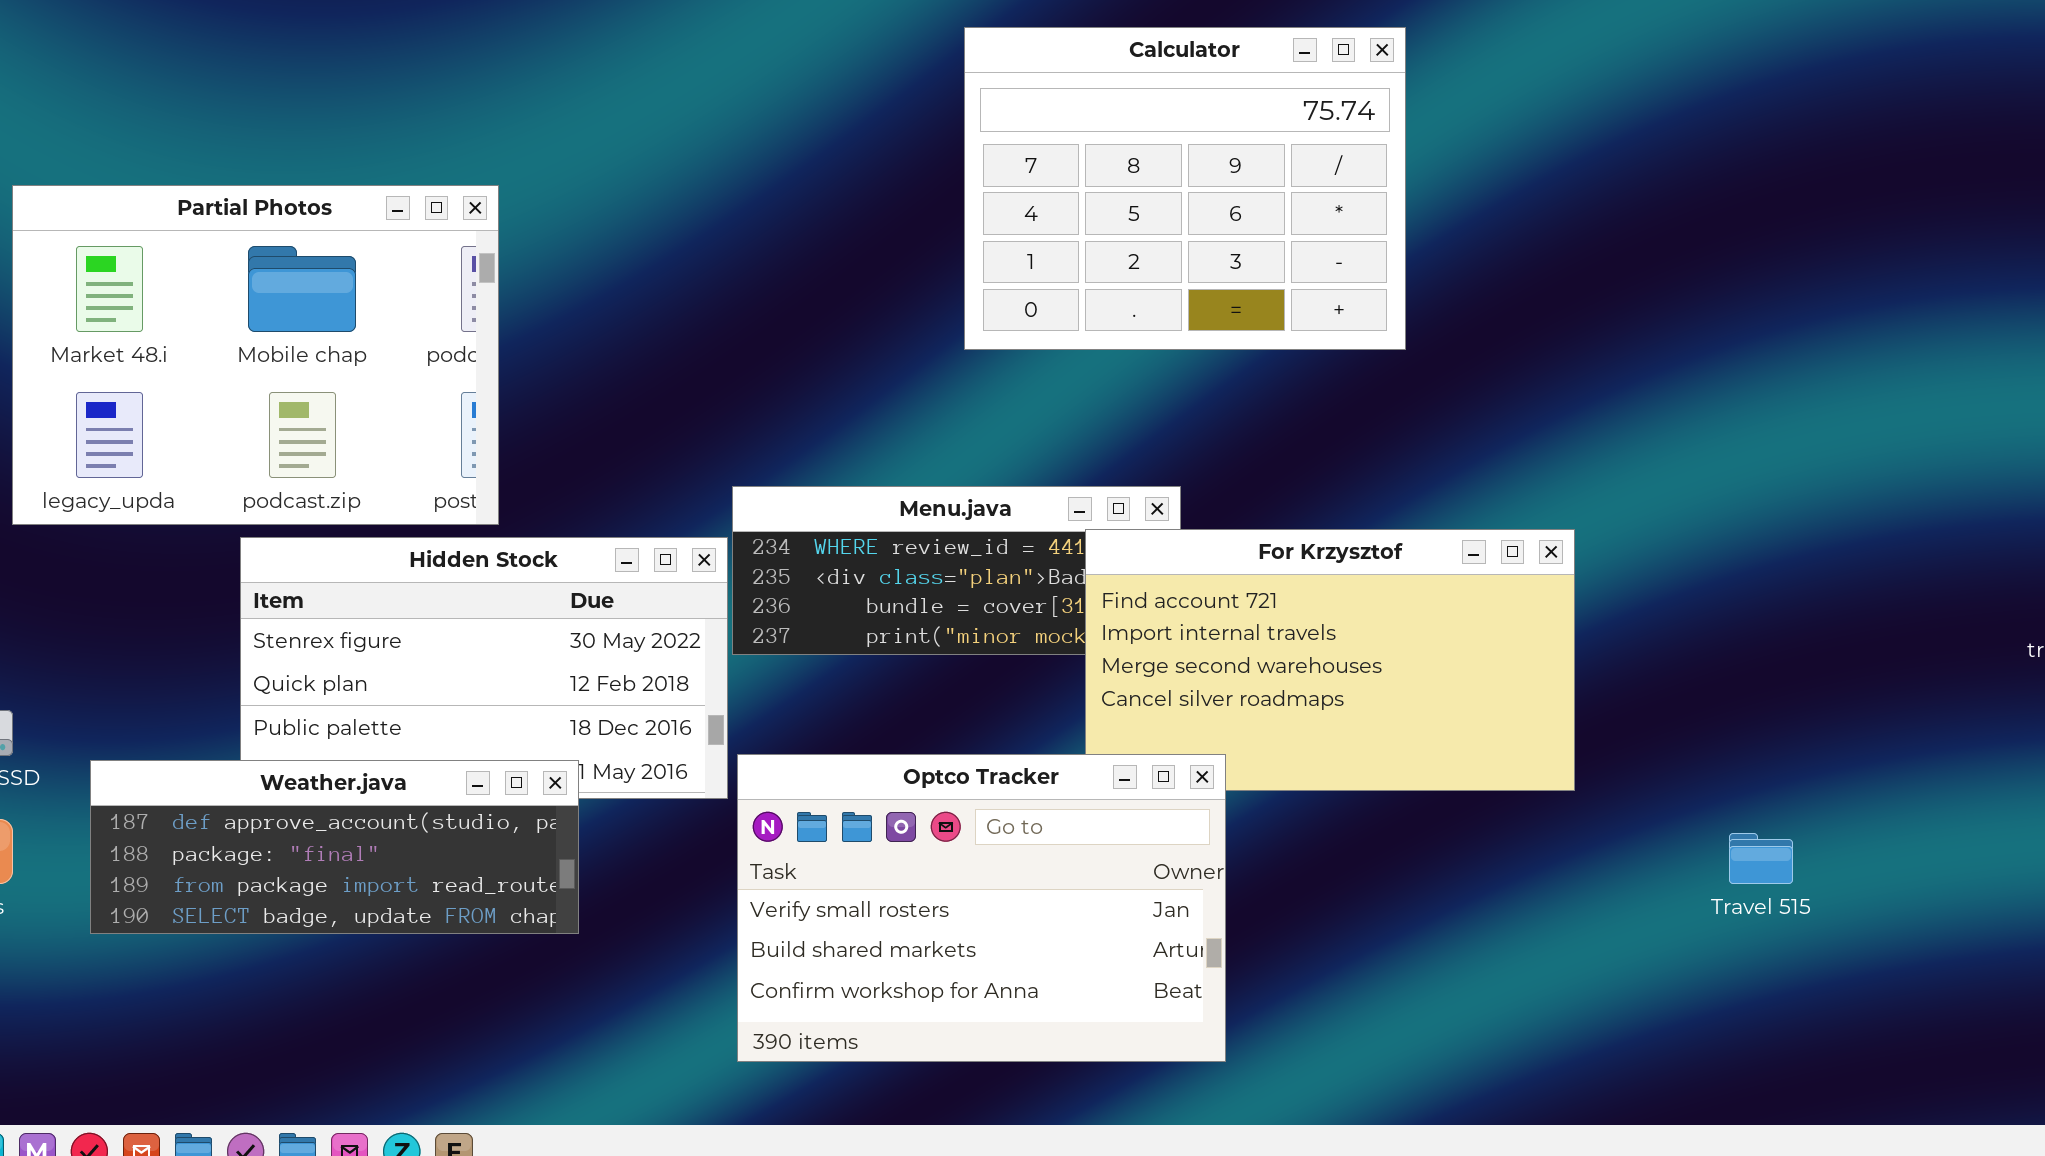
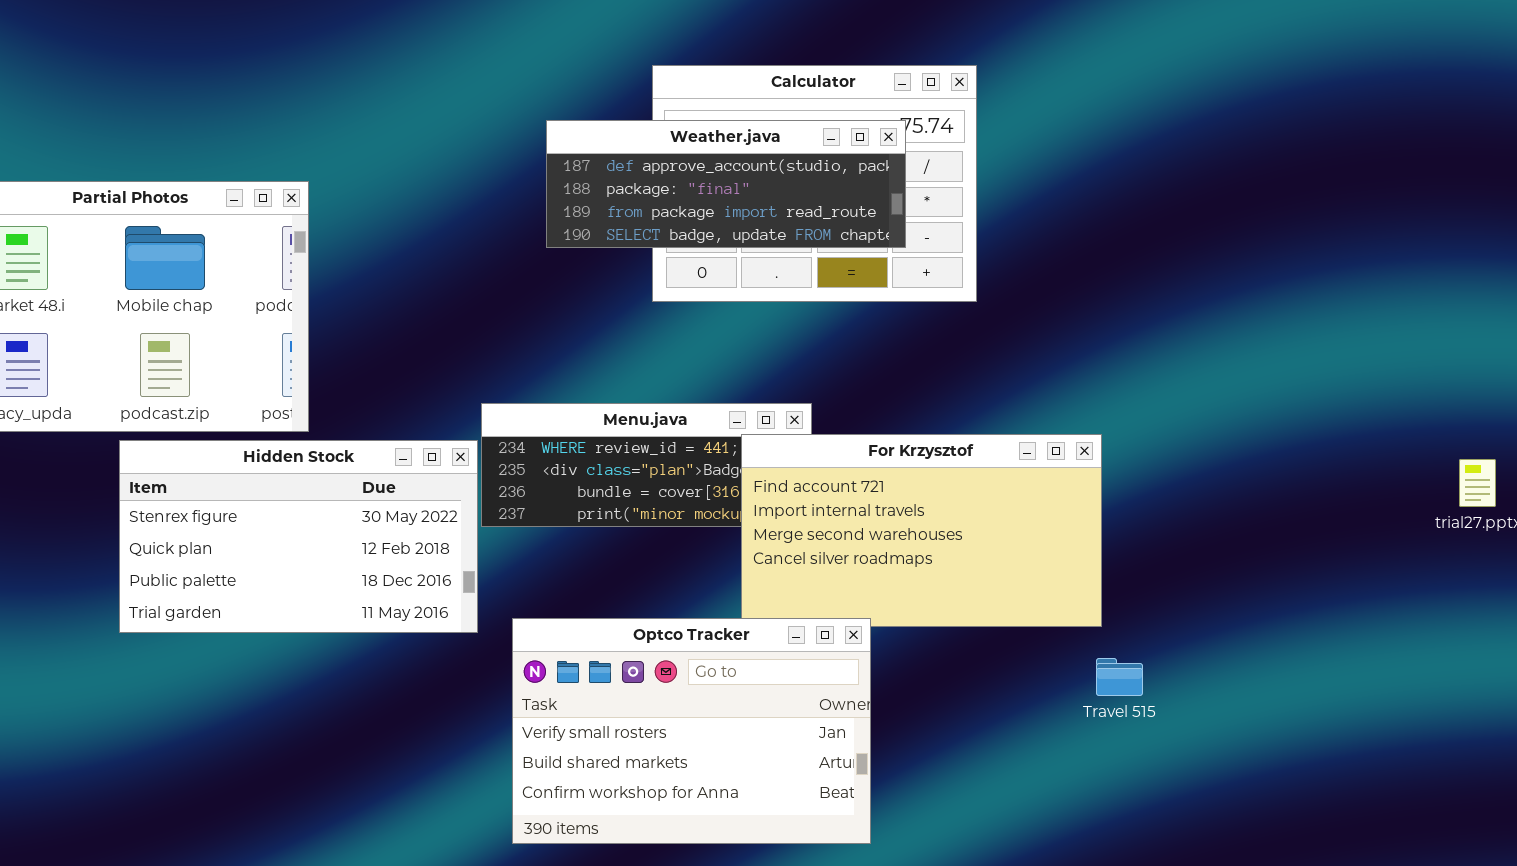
Optco Tracker: [737,754,1226,1062] -> [512,618,871,844], moved
Weather.java: [90,760,579,934] -> [546,120,906,248], moved
Travel 515: [1729,833,1793,884] -> [1096,658,1143,696], moved

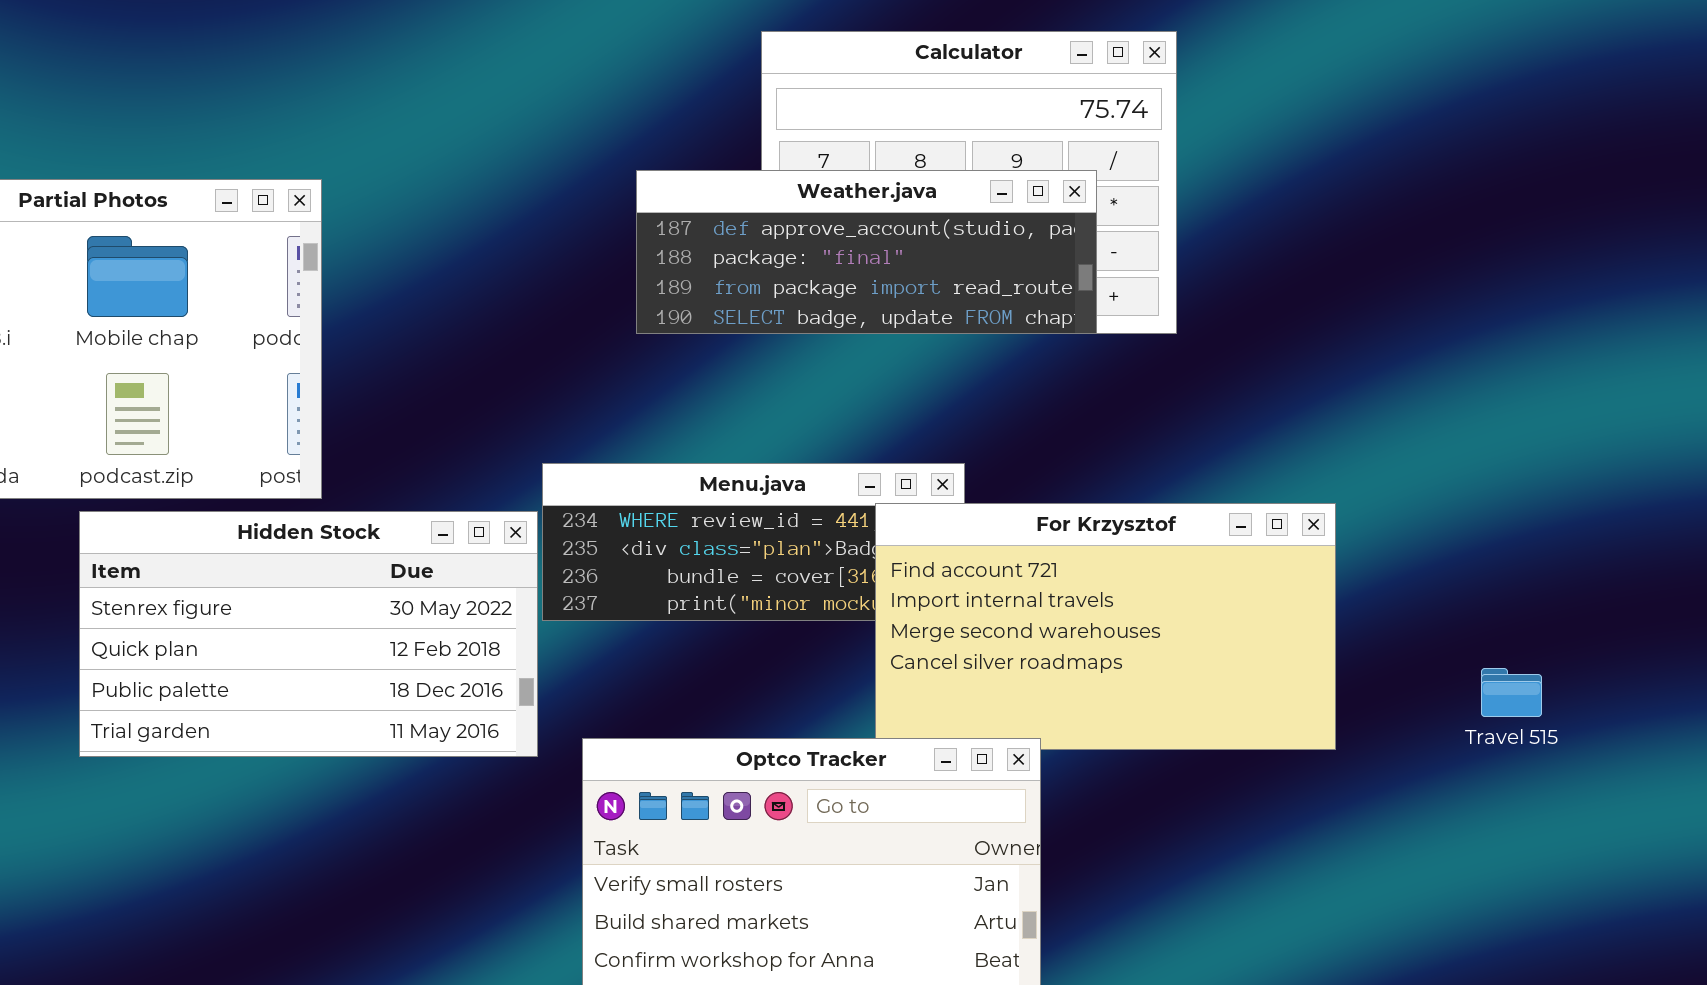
Weather.java: [546,120,906,248] -> [636,170,1097,334], moved
Travel 515: [1096,658,1143,696] -> [1481,668,1542,717], moved

